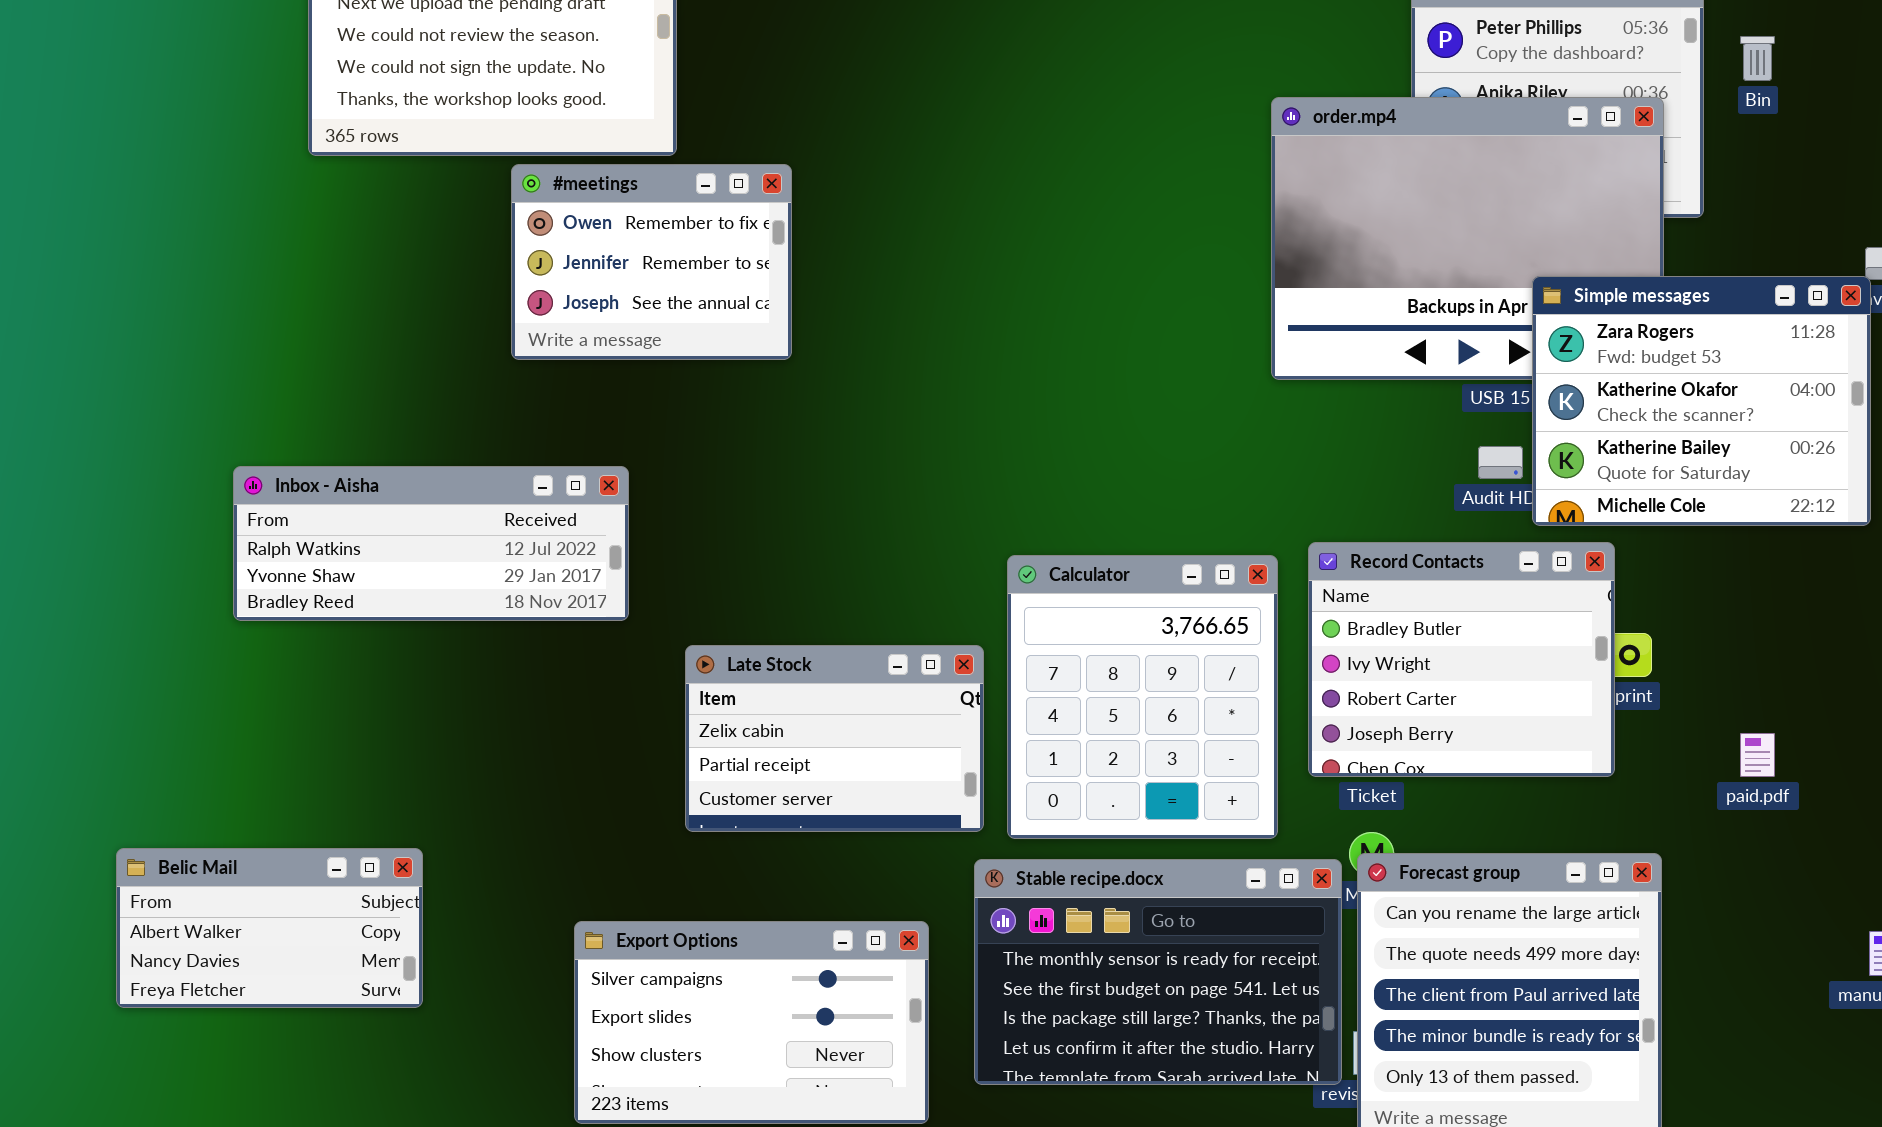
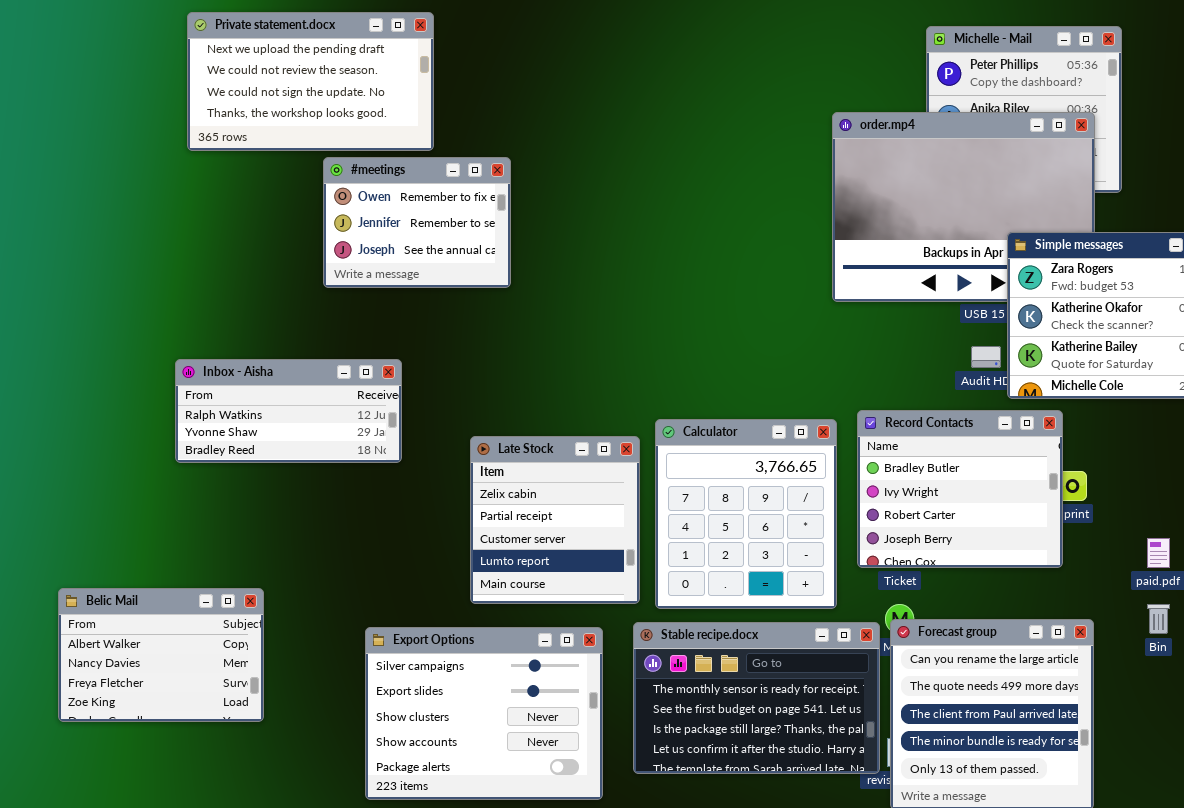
Bin: [1740,36,1775,81] -> [1147,604,1170,634], moved
Inbox - Aisha: [233,466,629,621] -> [175,359,402,463], resized
Late Stock: [685,645,984,832] -> [470,436,640,604], resized
Belic Mail: [116,848,423,1008] -> [58,588,264,722], resized
Export Options: [574,921,929,1124] -> [365,627,603,800], resized

